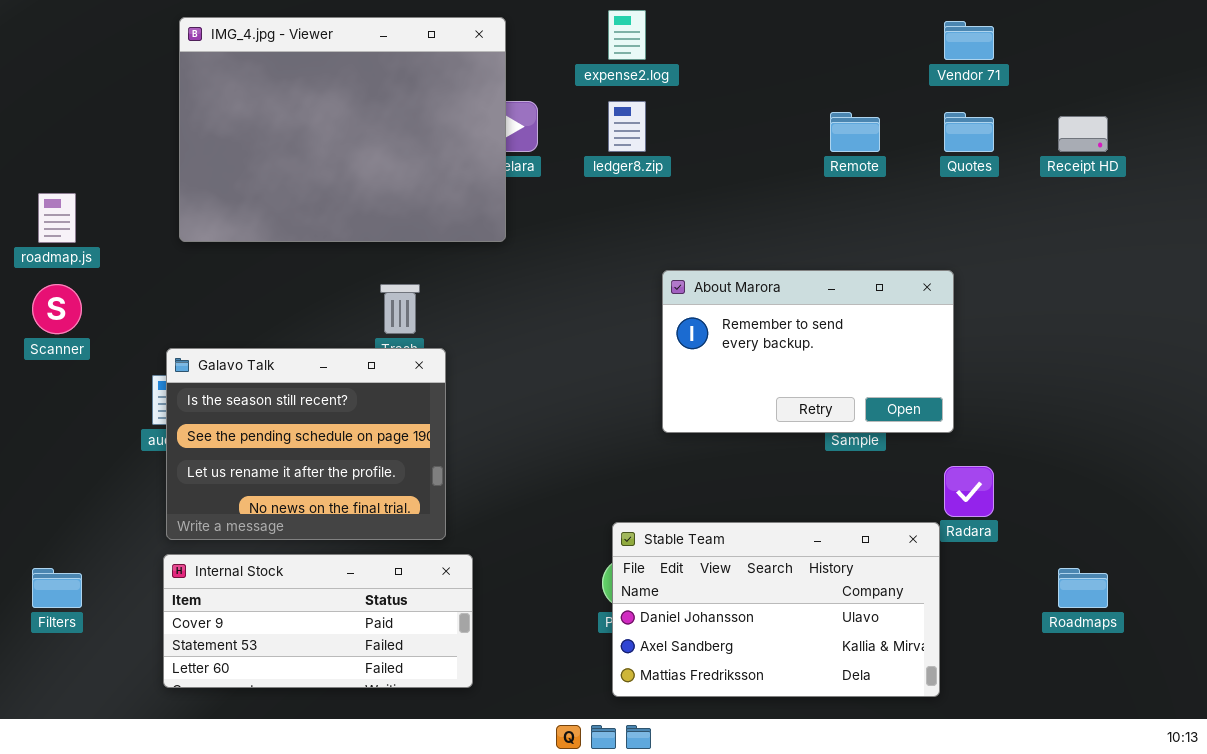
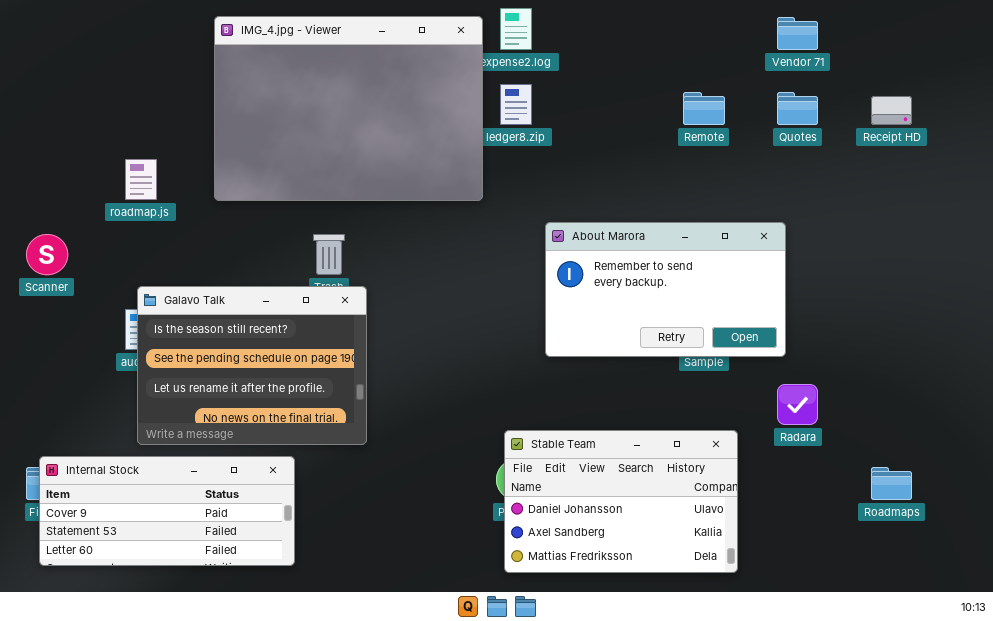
IMG_4.jpg - Viewer: [179,17,506,242] -> [214,16,483,201], moved
roadmap.js: [38,193,76,243] -> [125,159,157,200], moved
Stable Team: [612,522,940,697] -> [504,430,738,573], resized
Internal Stock: [163,554,473,688] -> [39,456,295,566], moved

